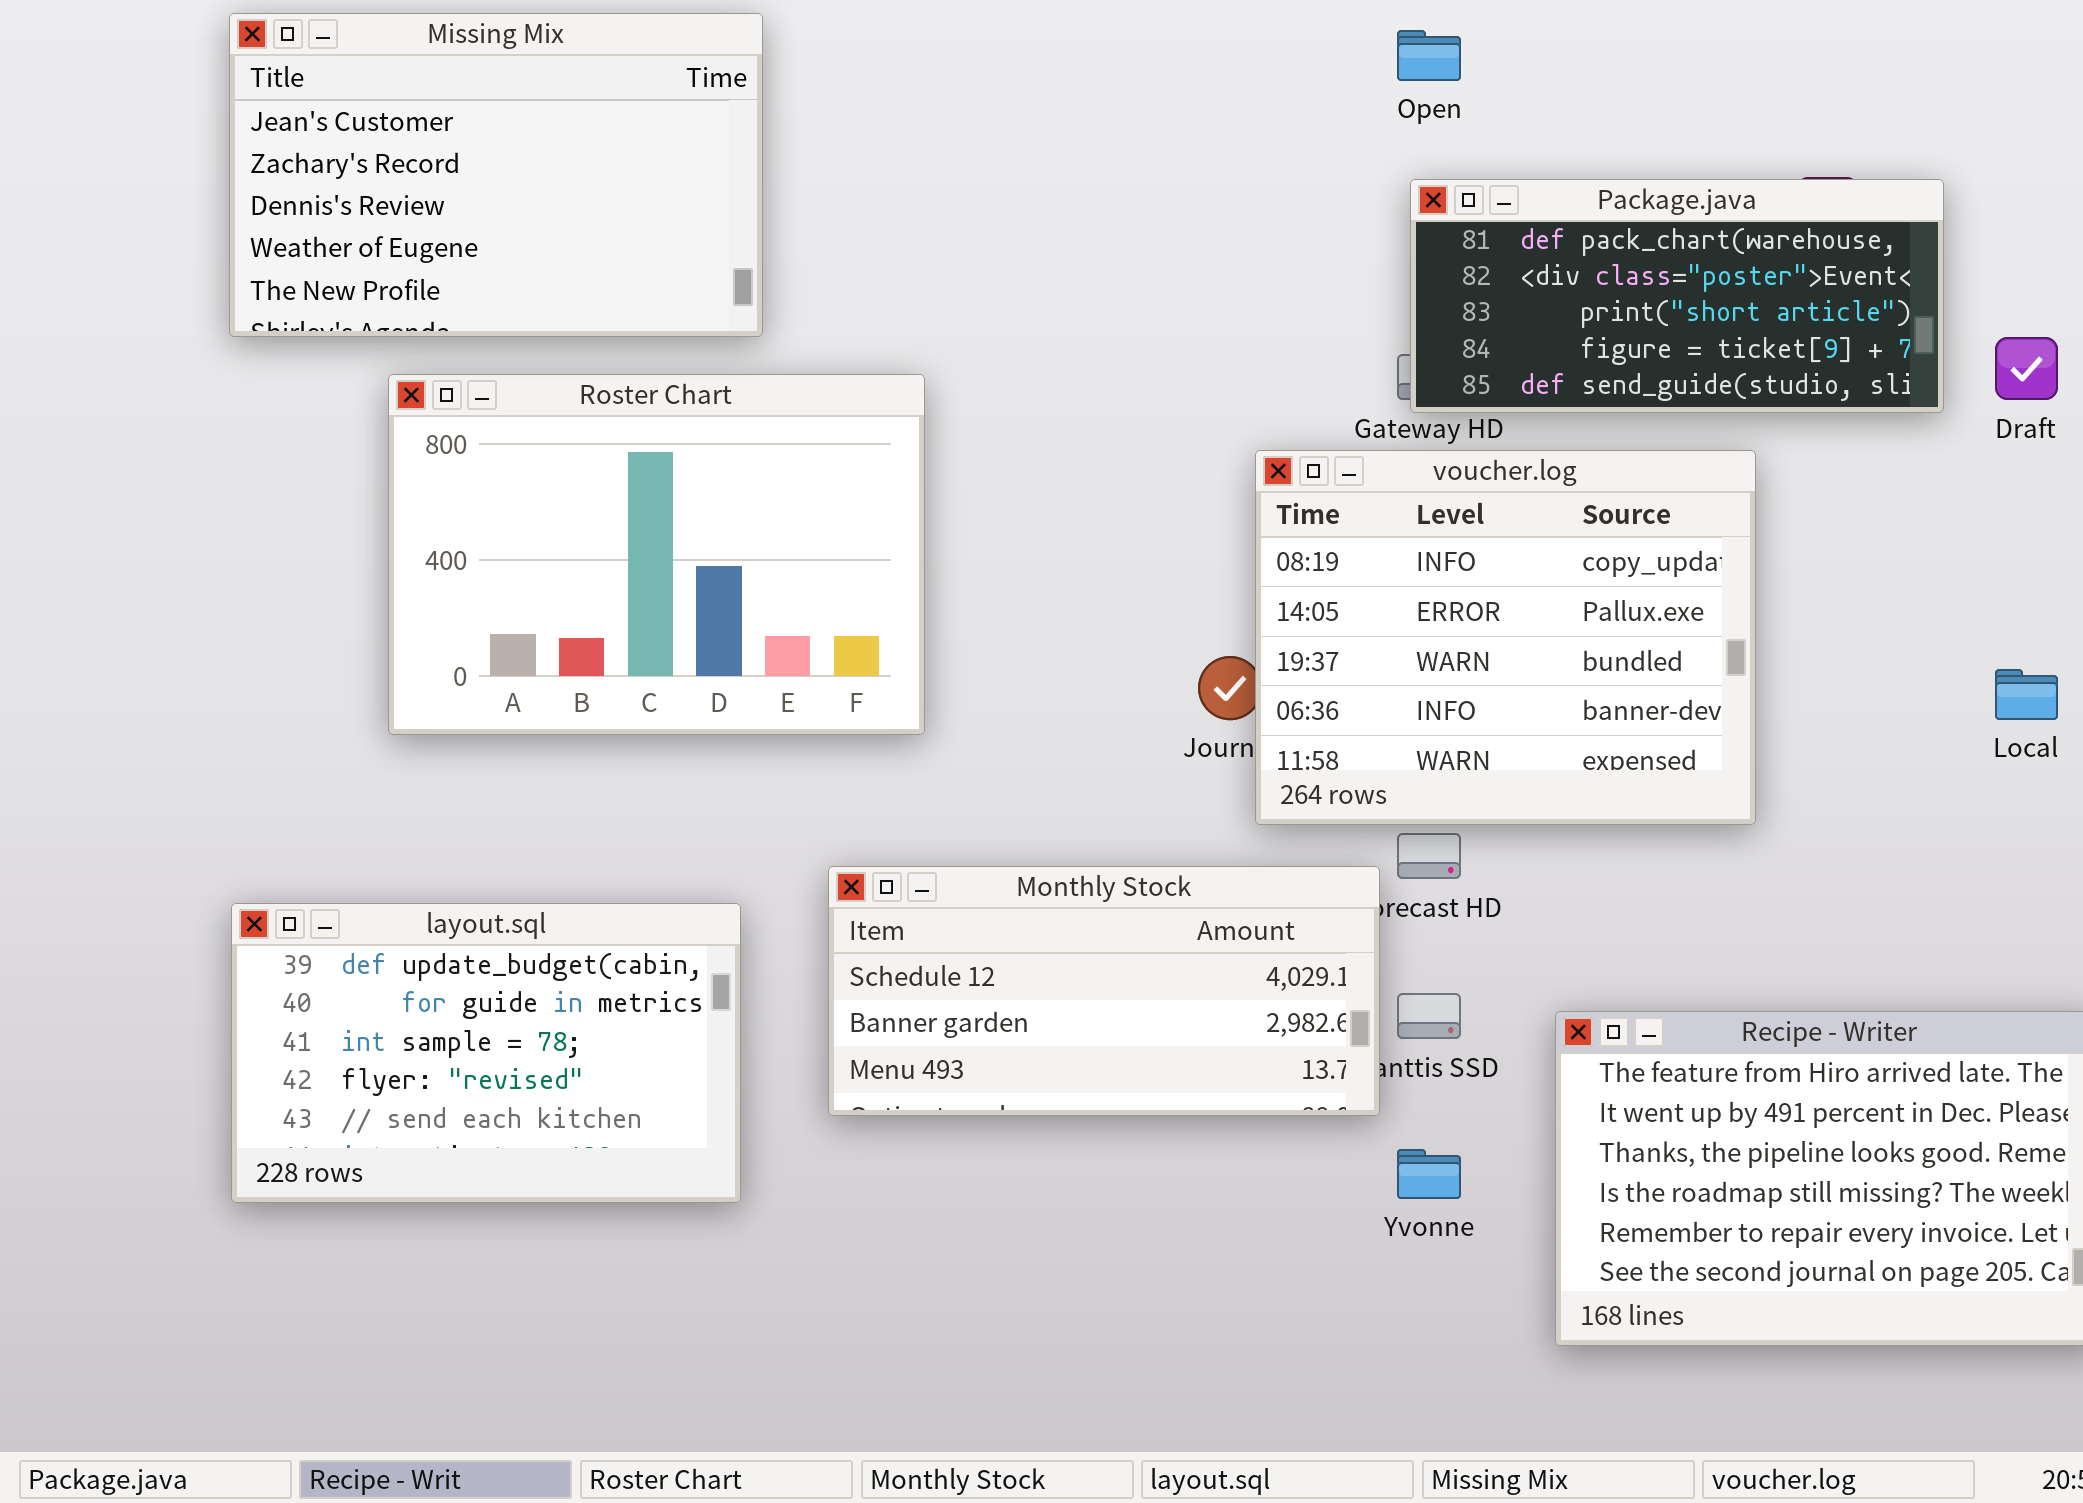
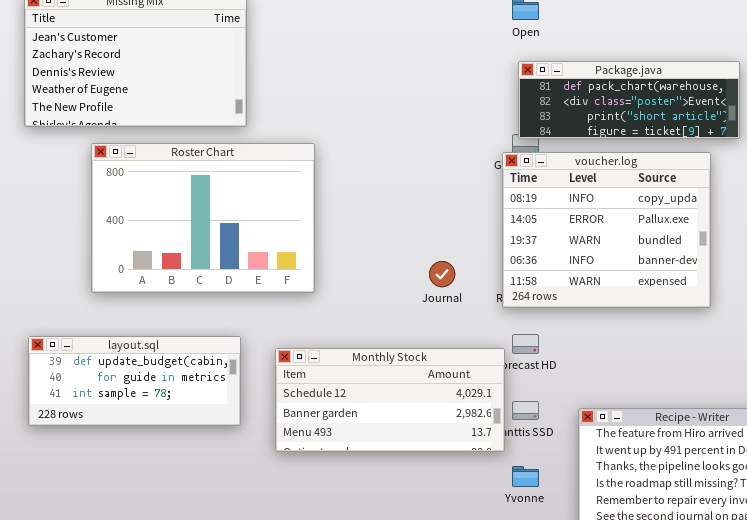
Package.java: [1410,179,1944,413] -> [518,61,740,139], resized
voucher.log: [1255,450,1756,825] -> [502,152,711,308], moved
layout.sql: [231,903,741,1203] -> [28,336,241,426], moved, resized

